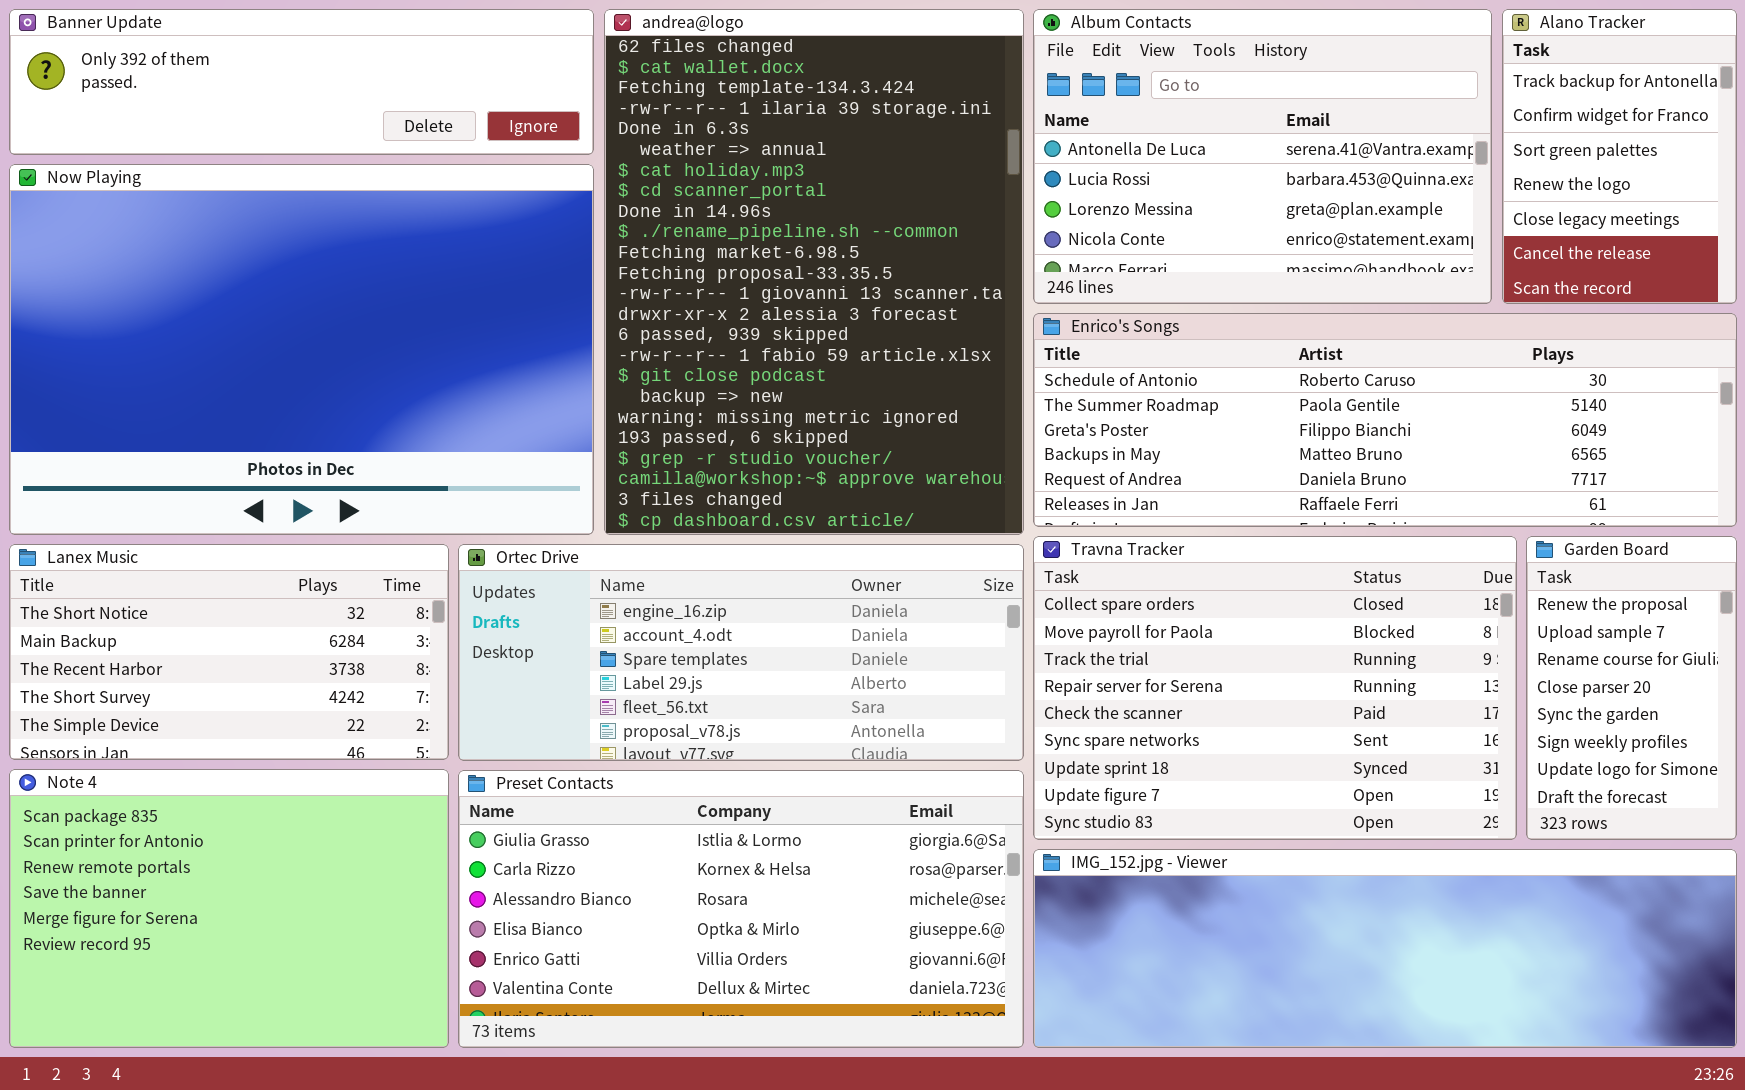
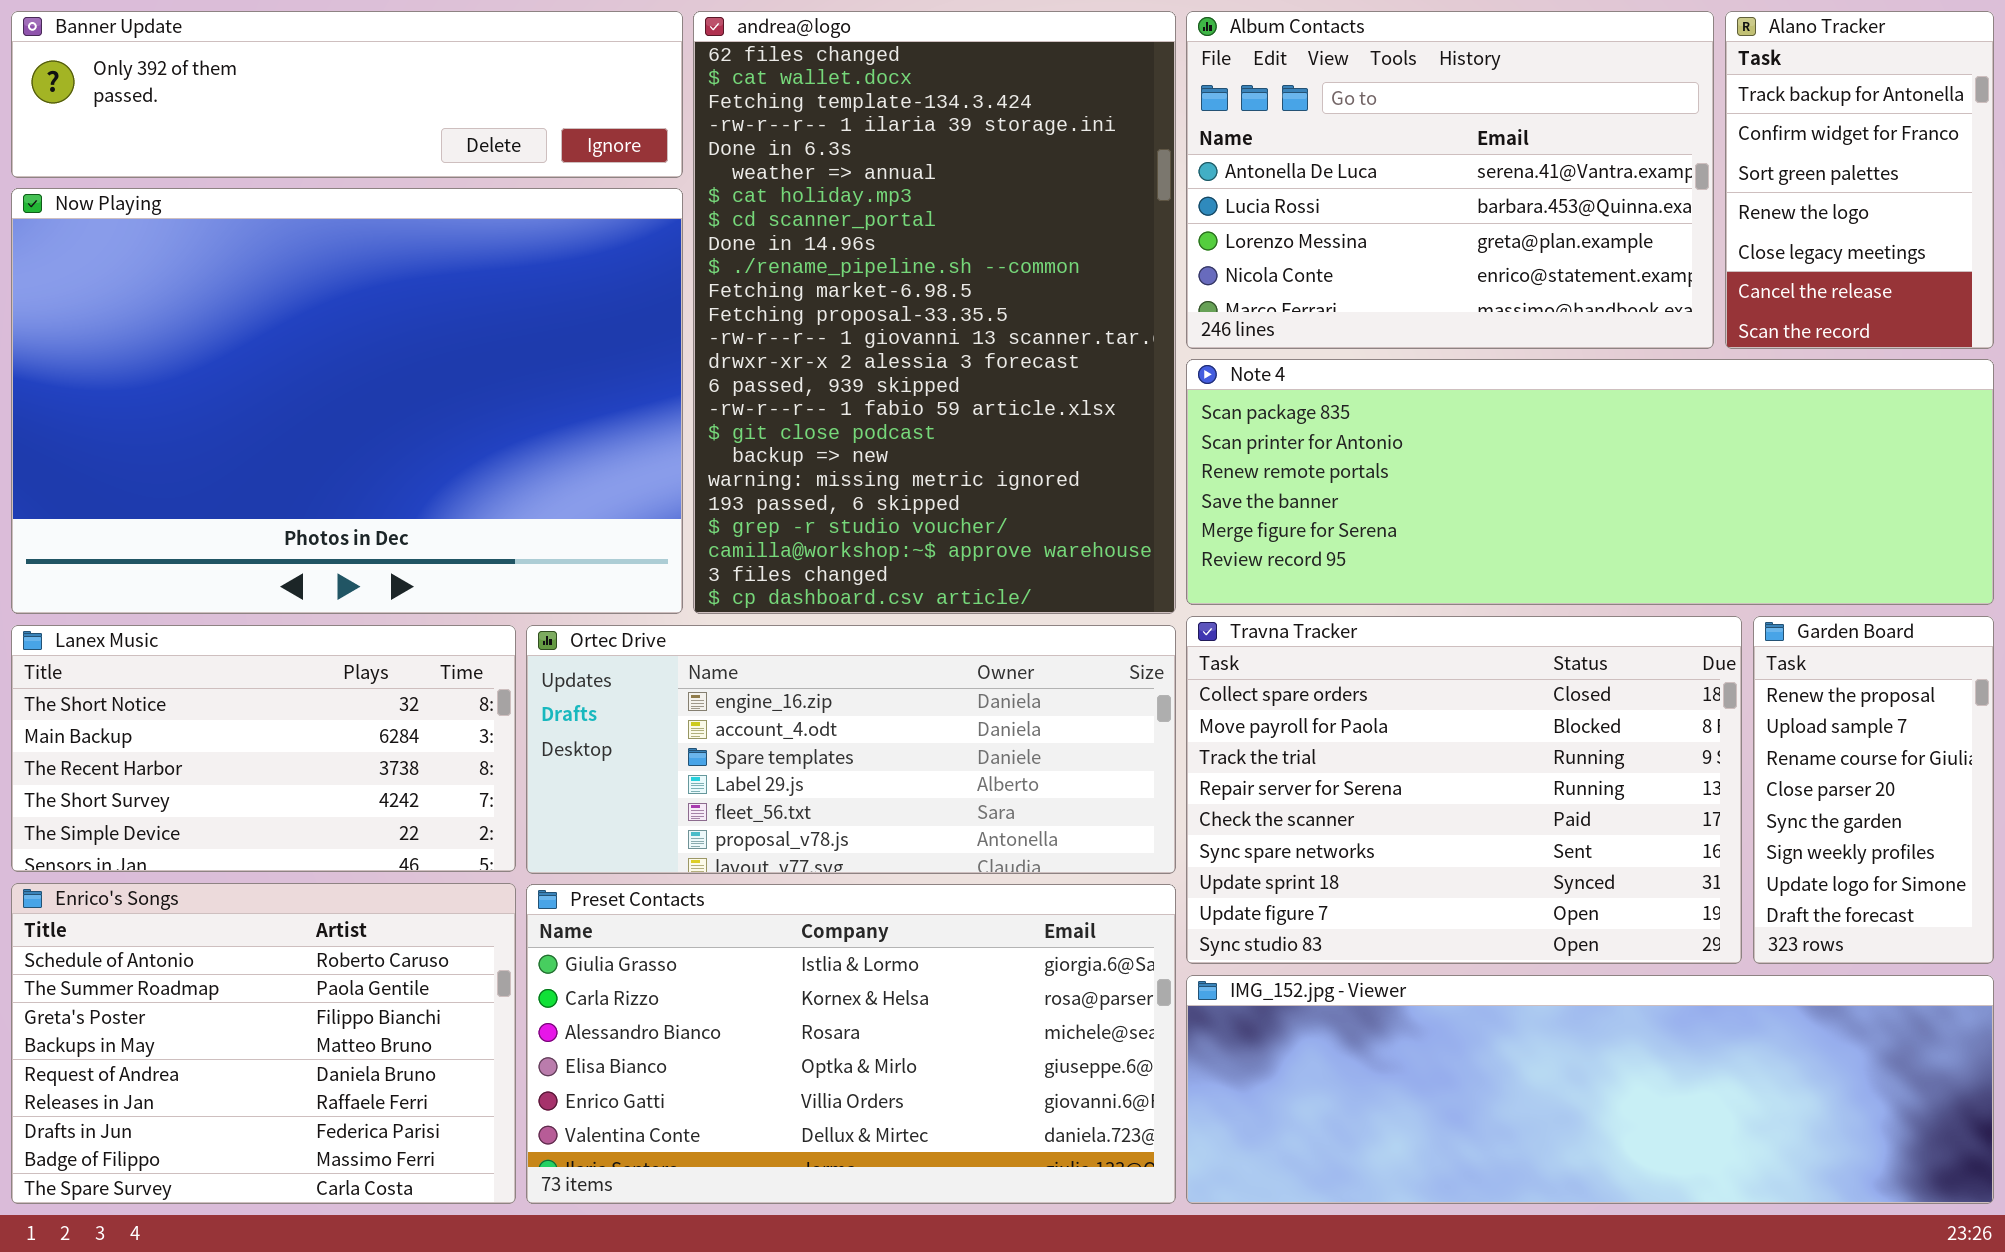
Enrico's Songs: [1033,313,1737,527] -> [11,883,516,1204], moved, resized
Note 4: [9,769,449,1048] -> [1186,359,1994,605], moved, resized

